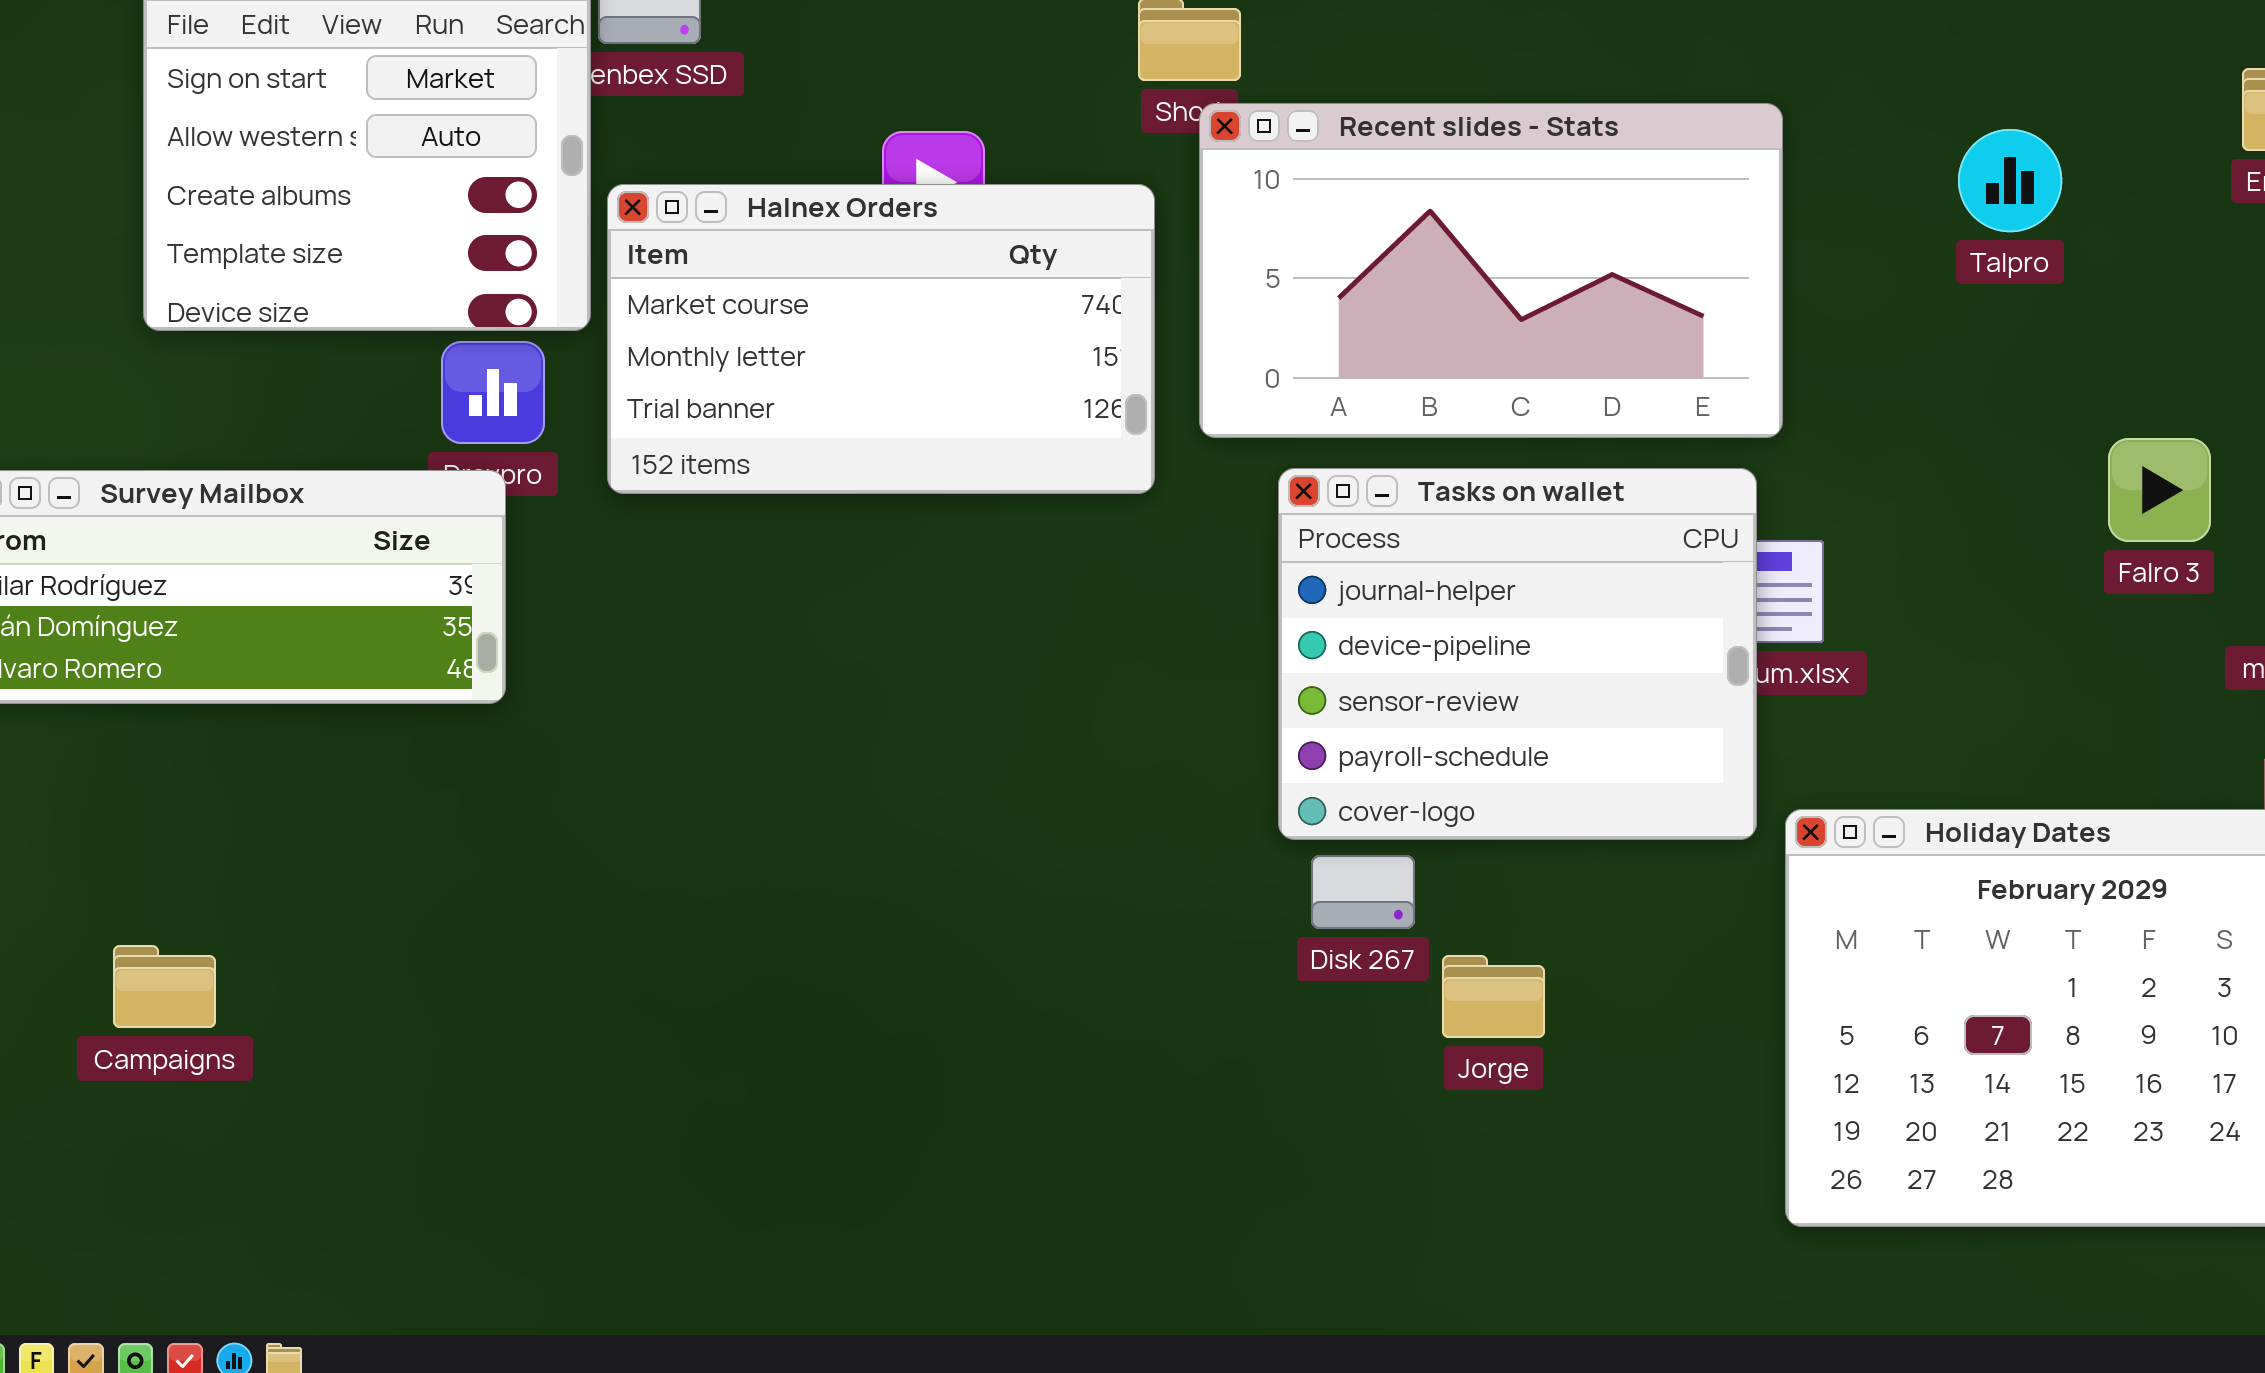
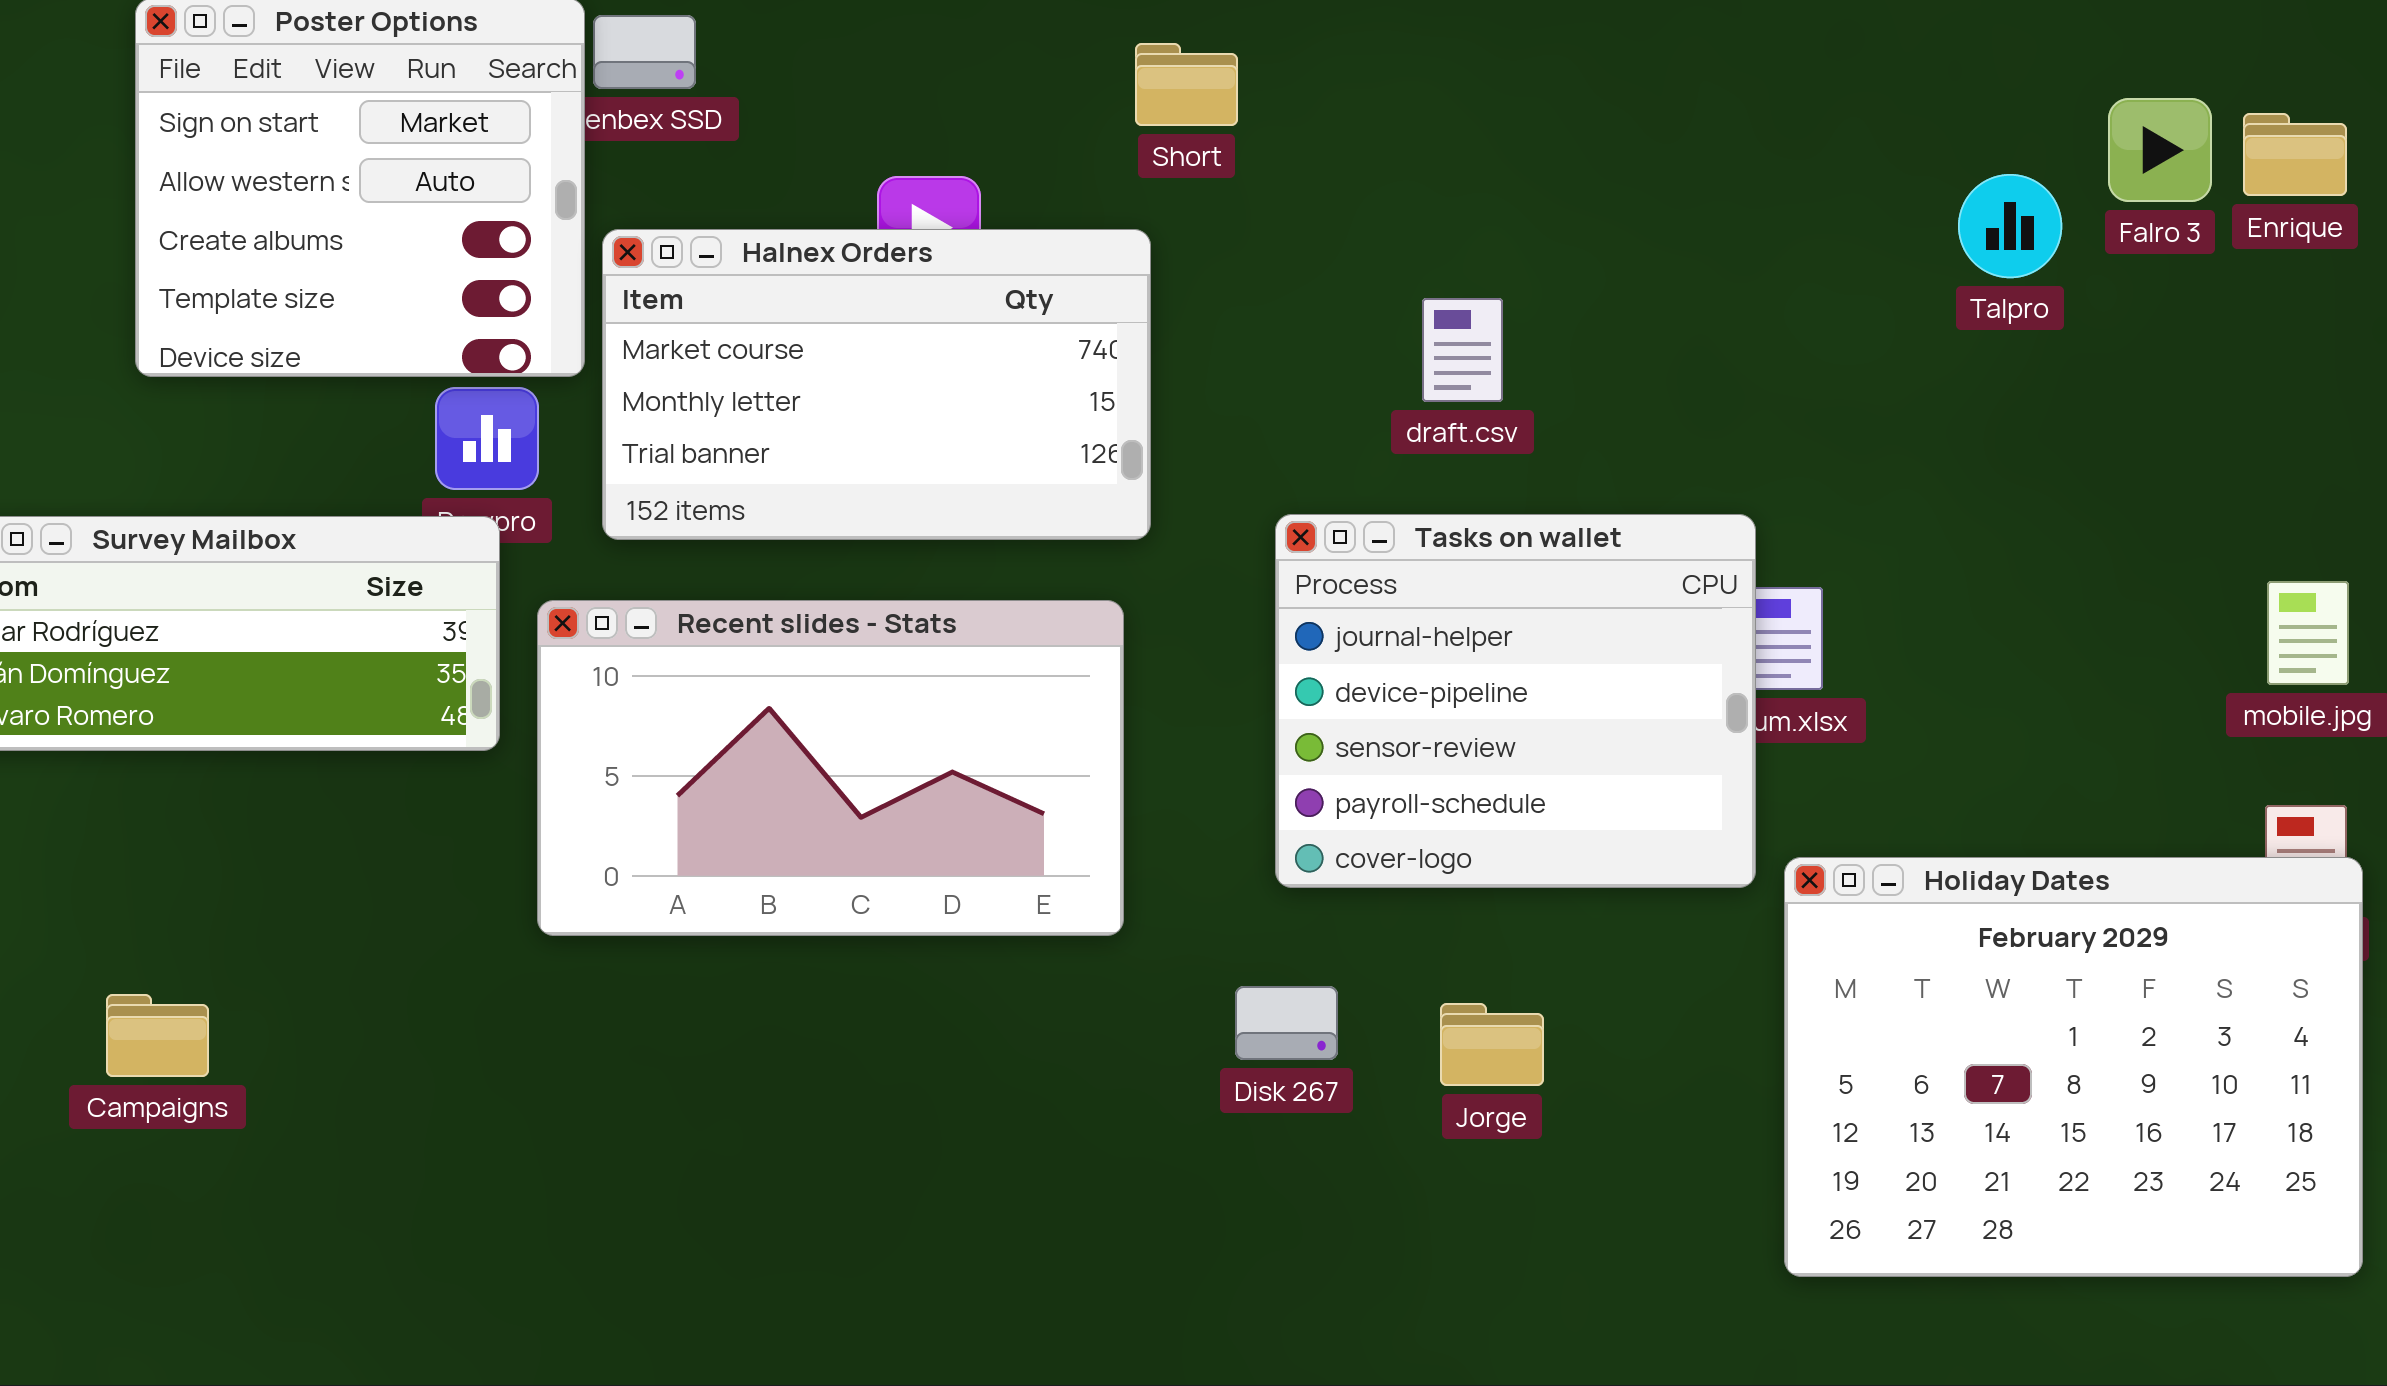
Recent slides - Stats: [1199,103,1783,438] -> [537,600,1124,936], moved
Falro 3: [2108,438,2211,542] -> [2108,98,2212,202], moved
Disk 267: [1311,855,1415,929] -> [1235,986,1338,1060], moved

